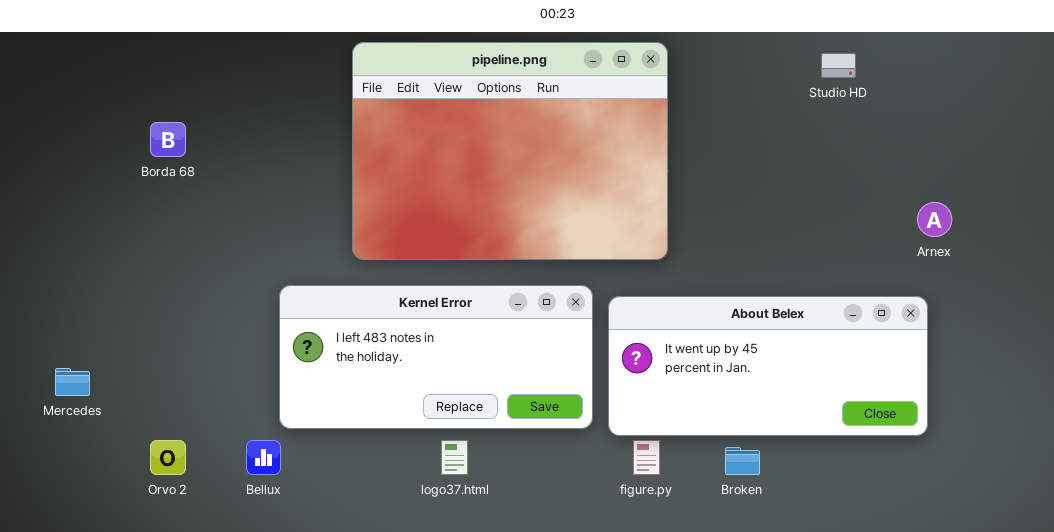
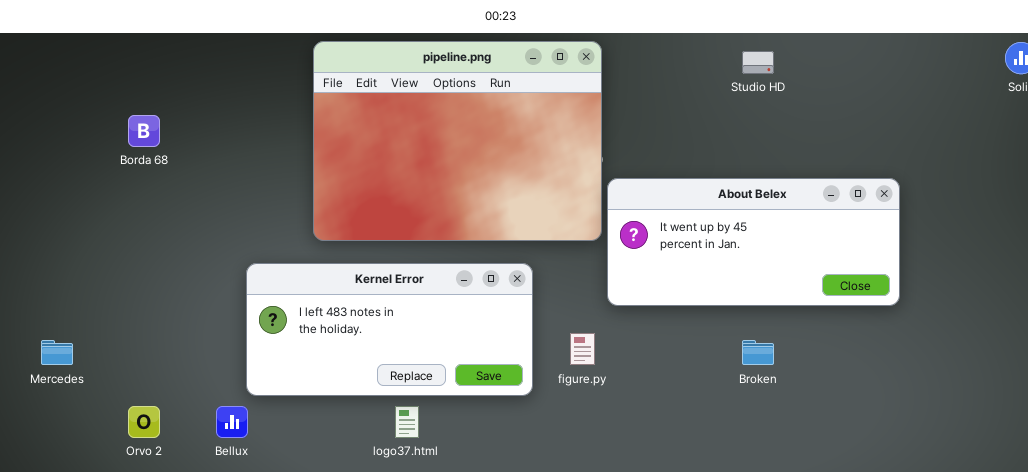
About Belex: [608,296,928,436] -> [607,178,900,306], moved
figure.py: [633,440,660,475] -> [570,333,595,365], moved
Broken: [725,447,760,475] -> [742,340,774,365], moved

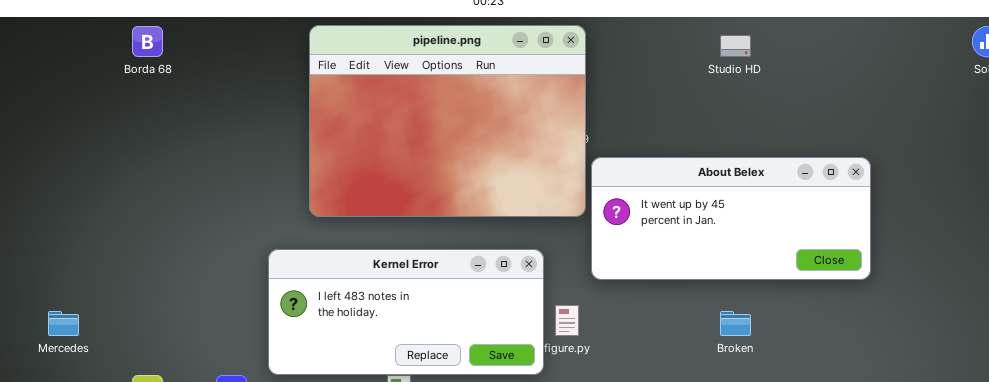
Borda 68: [128,115,160,147] -> [132,26,163,57], moved
Kernel Error: [246,263,533,396] -> [268,249,544,375], moved

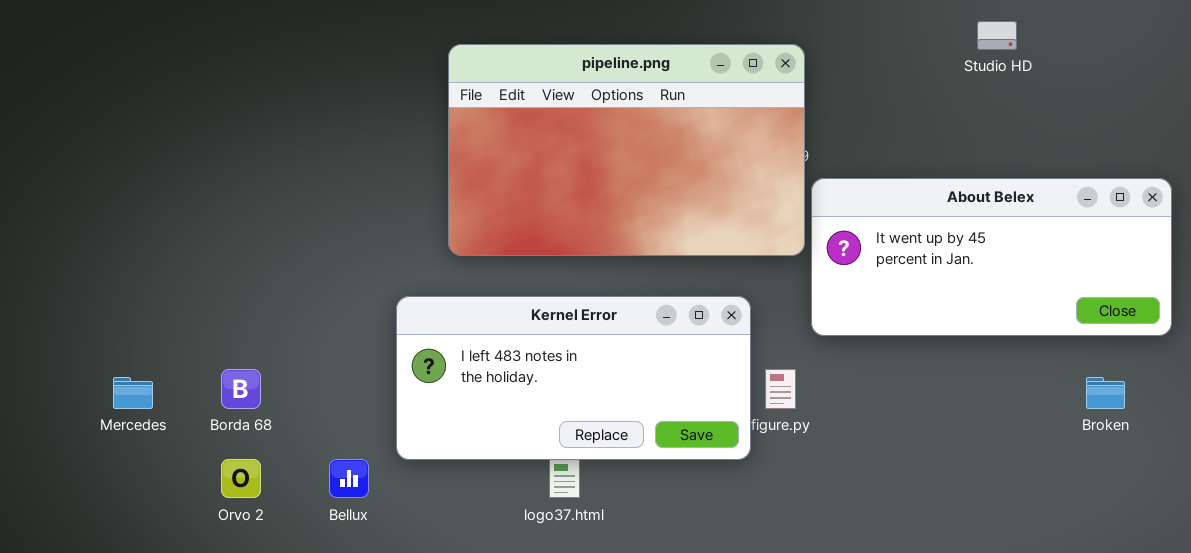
pipeline.png: [309,25,586,217] -> [448,44,805,256], resized
Borda 68: [132,26,163,57] -> [221,369,261,409], moved
Broken: [720,311,751,336] -> [1086,377,1125,409], moved

